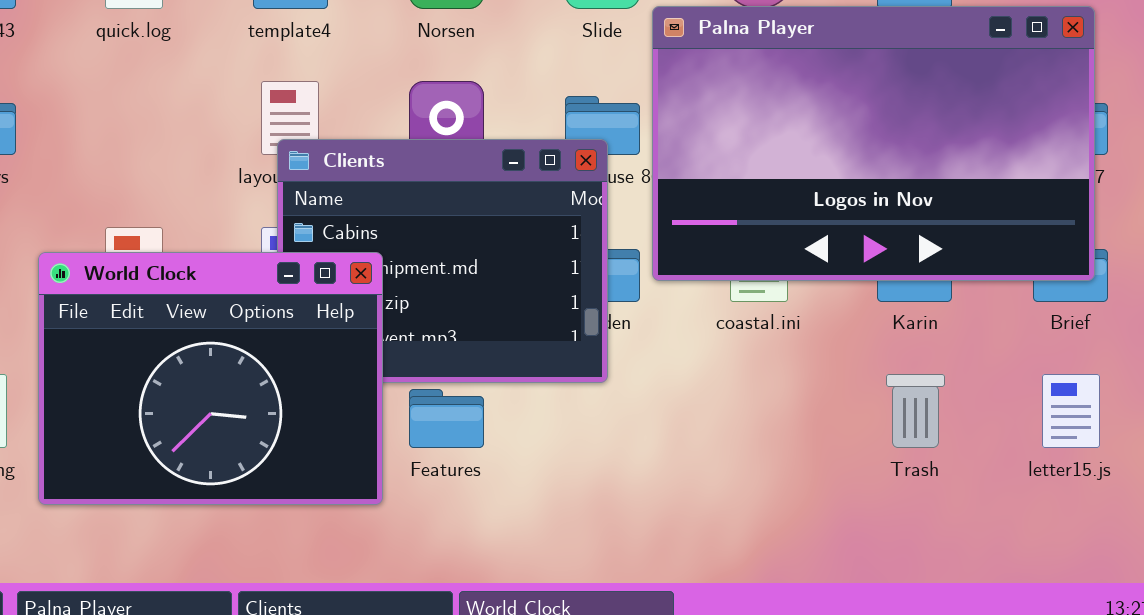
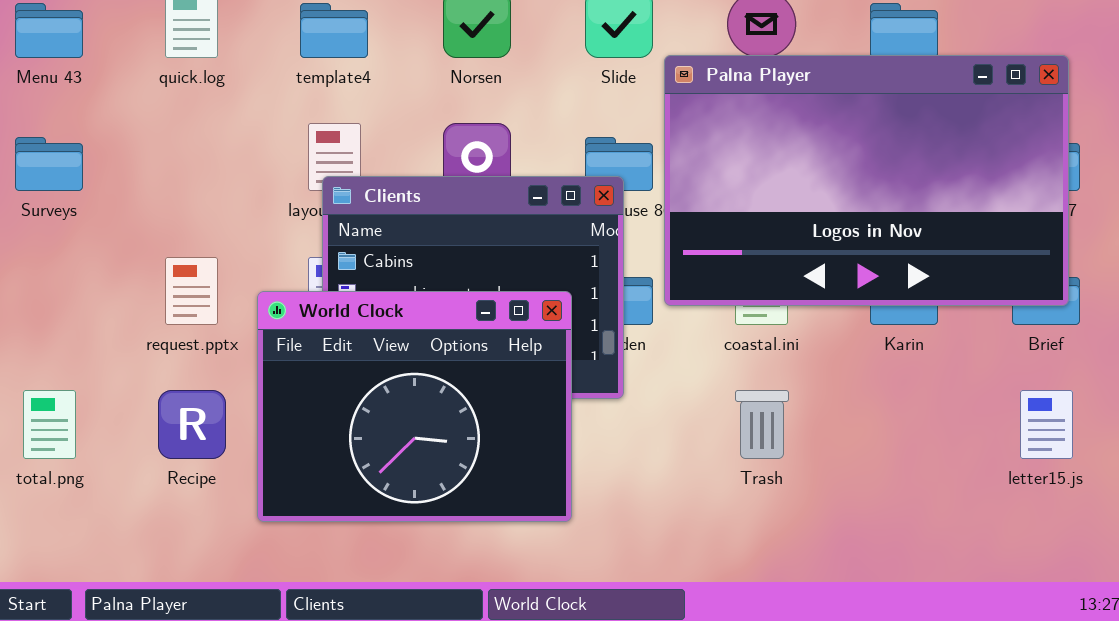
World Clock: [38,252,383,505] -> [257,291,572,522], moved
Trash: [886,374,945,448] -> [735,390,789,459], moved

